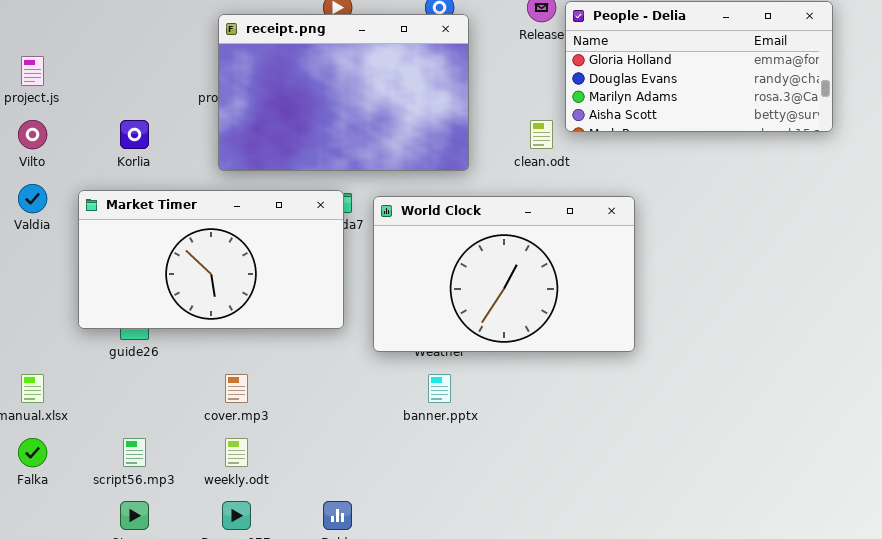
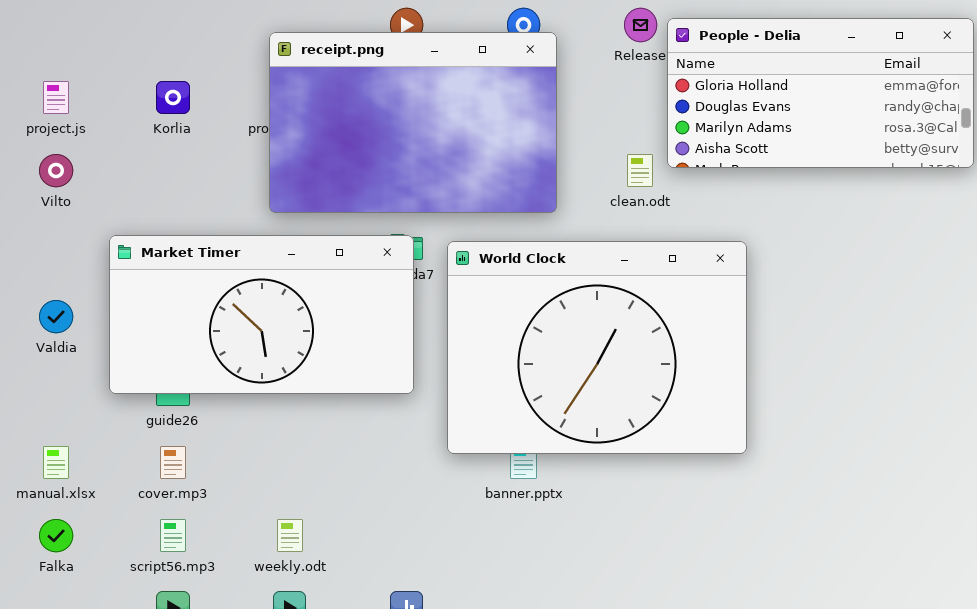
Korlia: [120,120,149,149] -> [156,81,190,114], moved
Valdia: [18,184,47,213] -> [39,300,73,333], moved
World Clock: [373,196,635,352] -> [447,241,747,454], resized
cover.mp3: [225,374,248,403] -> [160,446,186,479], moved

